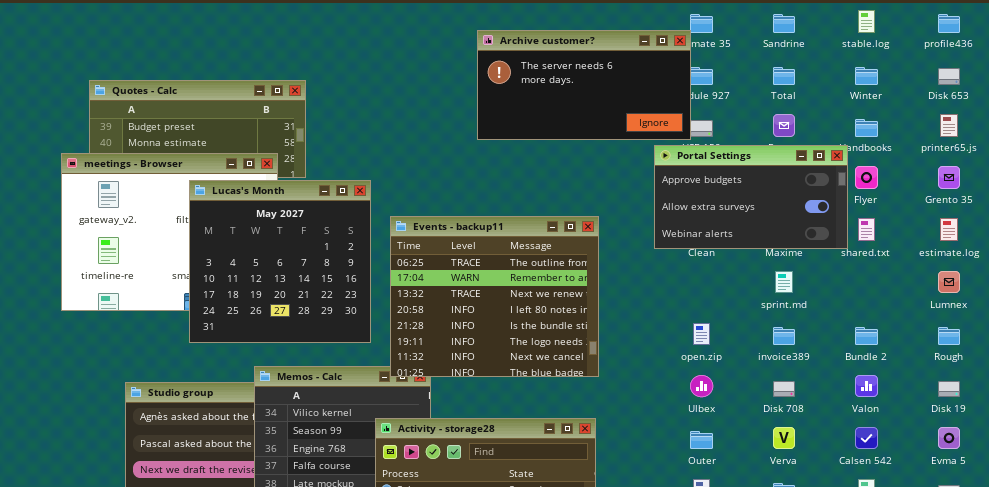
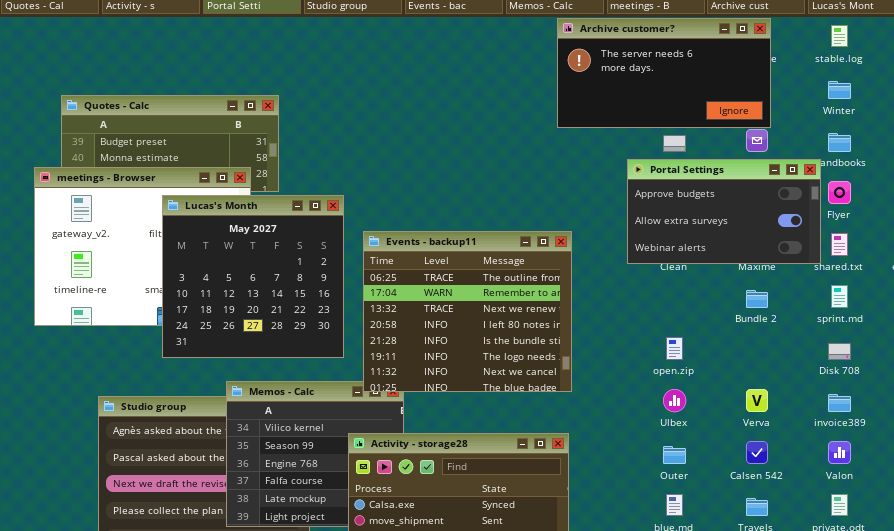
Archive customer?: [477,30,691,140] -> [557,18,771,128], moved
sprint.md: [775,271,793,293] -> [831,285,848,308], moved
invoice389: [773,327,795,345] -> [828,394,851,412], moved
Bundle 2: [855,327,878,345] -> [746,290,768,308], moved
Valon: [855,375,878,397] -> [828,441,851,464], moved
Disk 708: [773,381,795,397] -> [828,343,851,360], moved
Verva: [773,427,795,449] -> [746,389,768,412], moved
Calsen 542: [855,427,878,449] -> [746,441,768,464], moved

